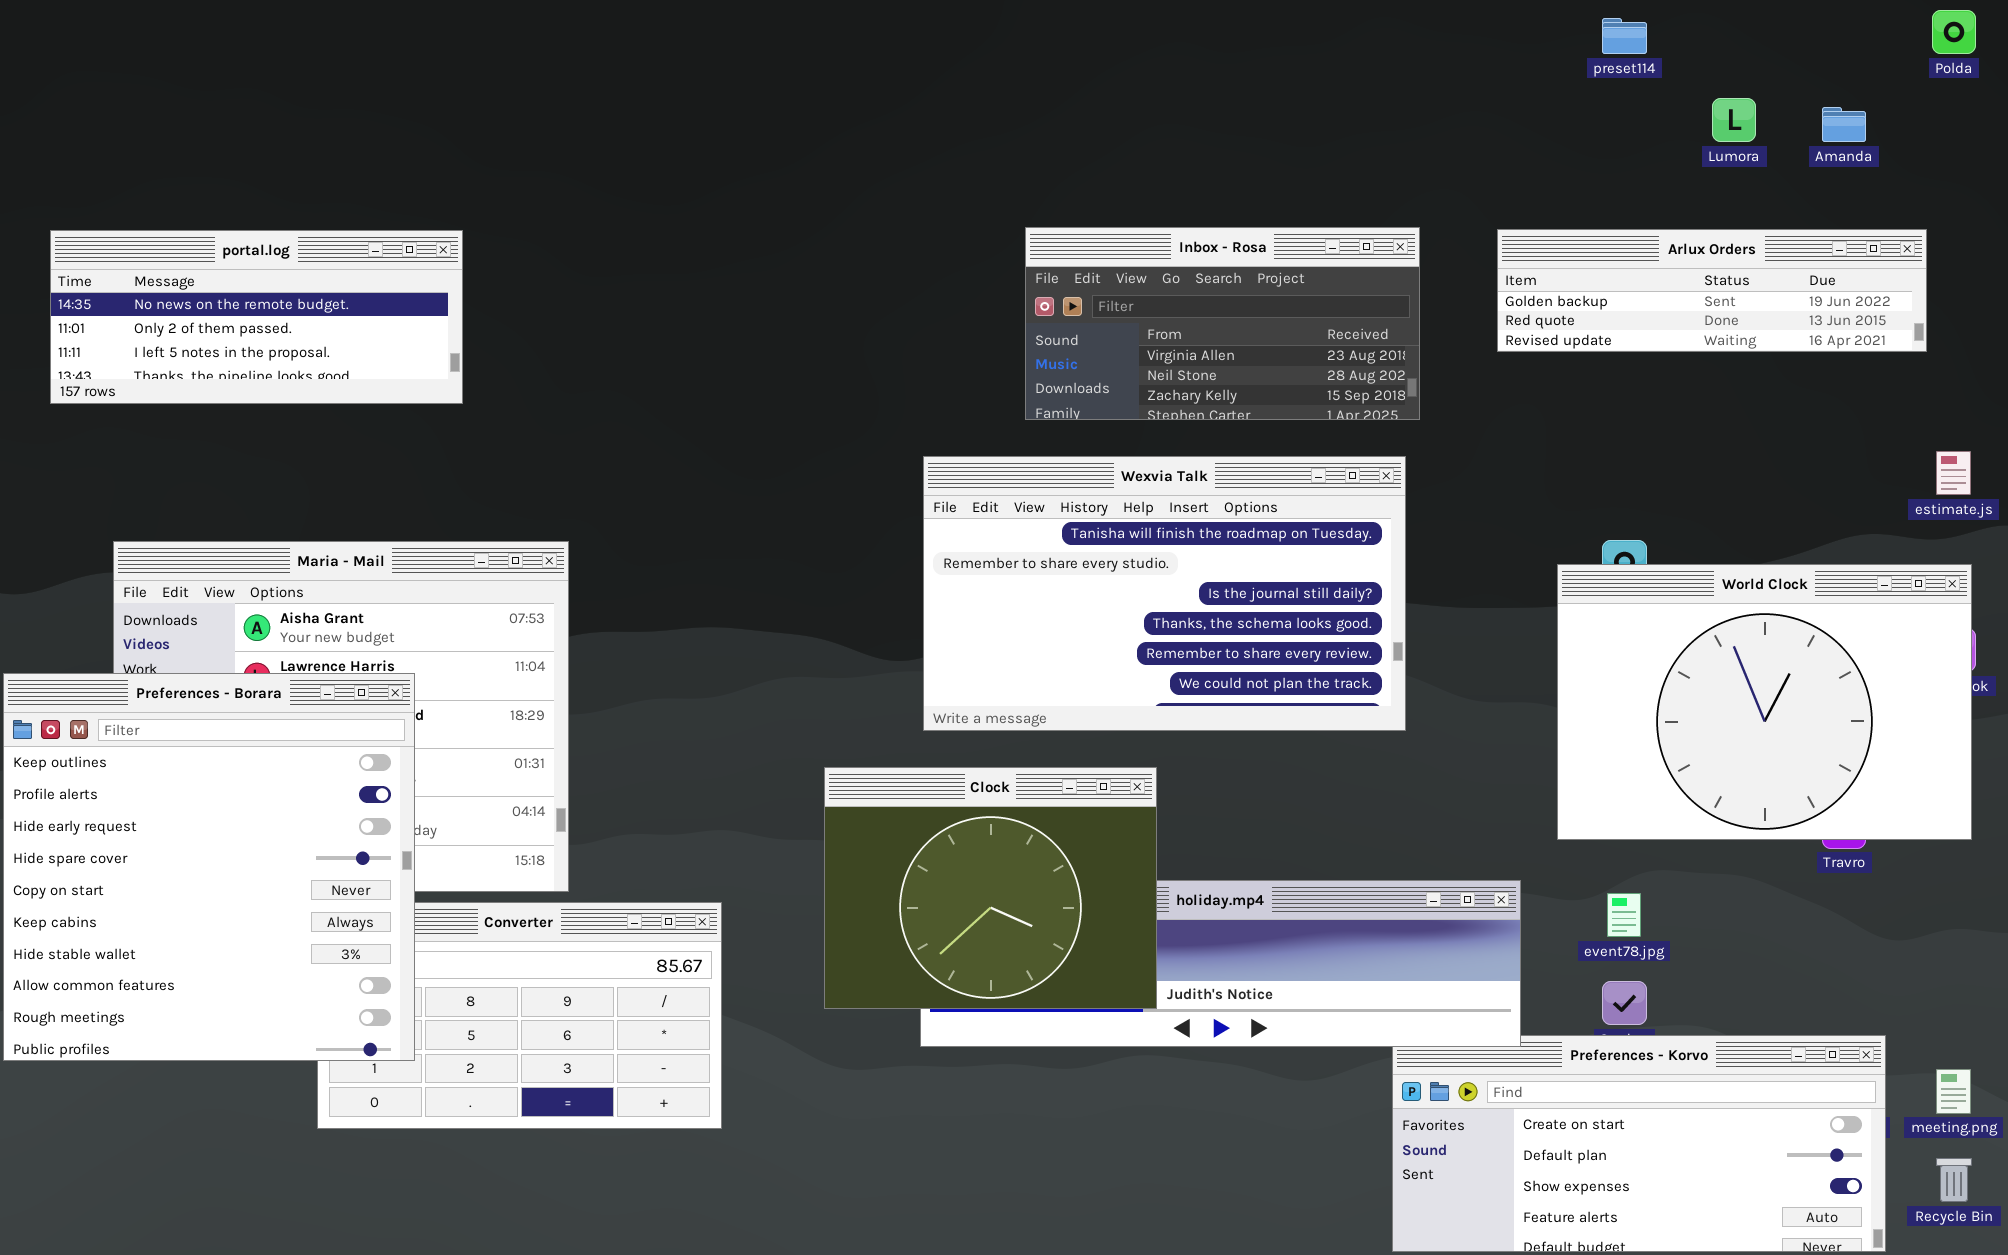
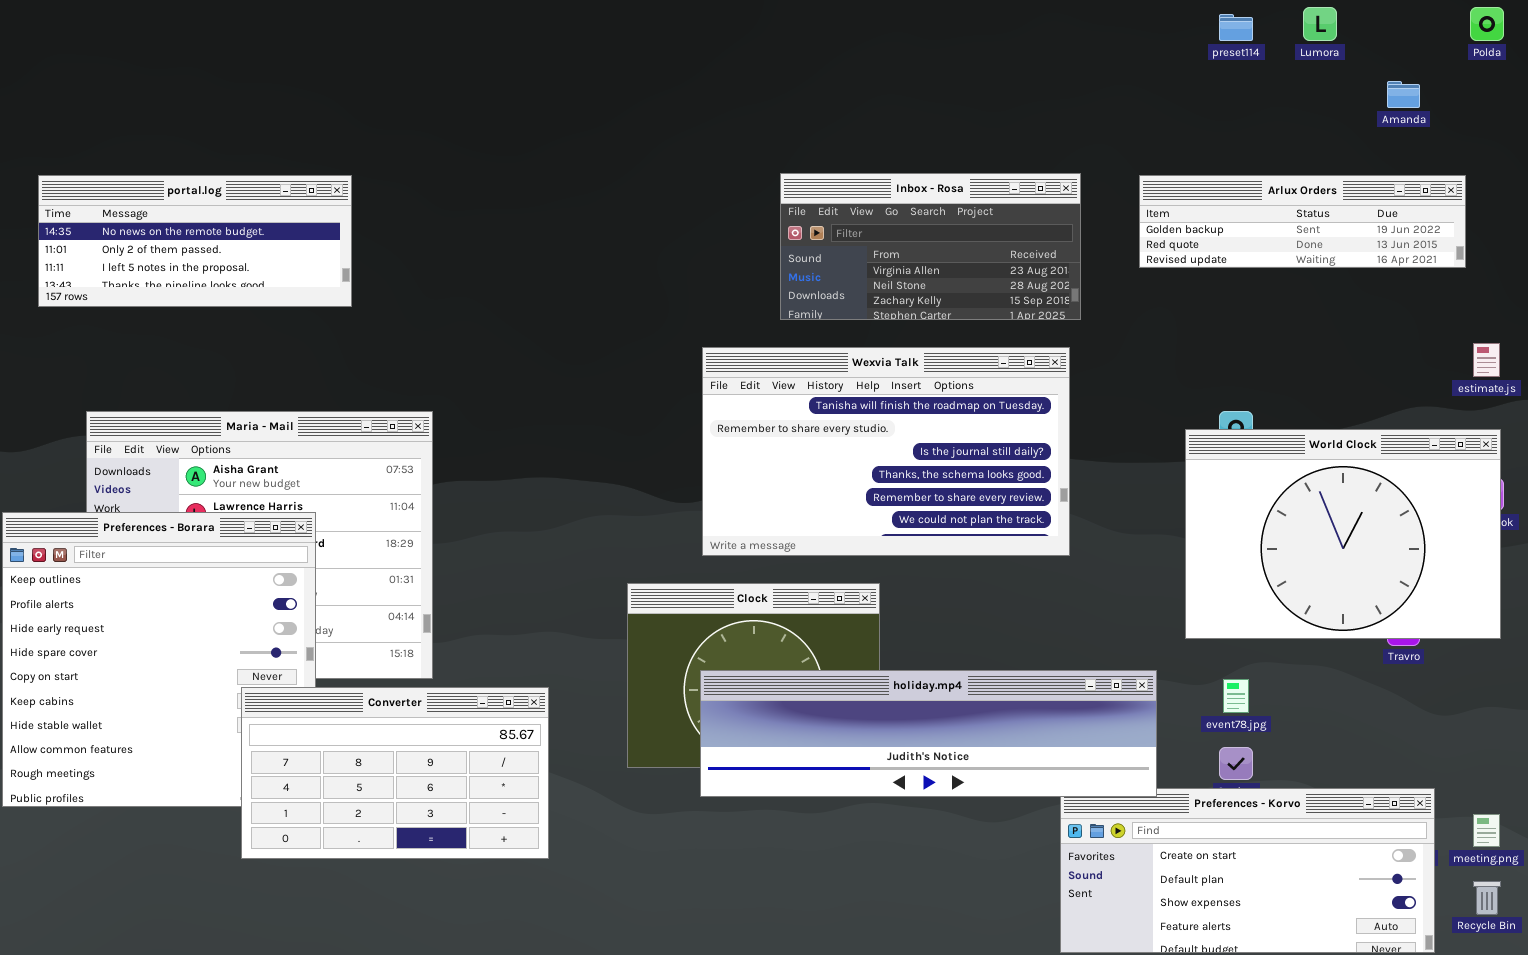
Lumora: [1712,98,1756,142] -> [1303,7,1337,41], moved
holiday.mp4: [920,880,1521,1047] -> [700,670,1157,797], raised
Converter: [317,902,722,1129] -> [241,687,549,859], raised

